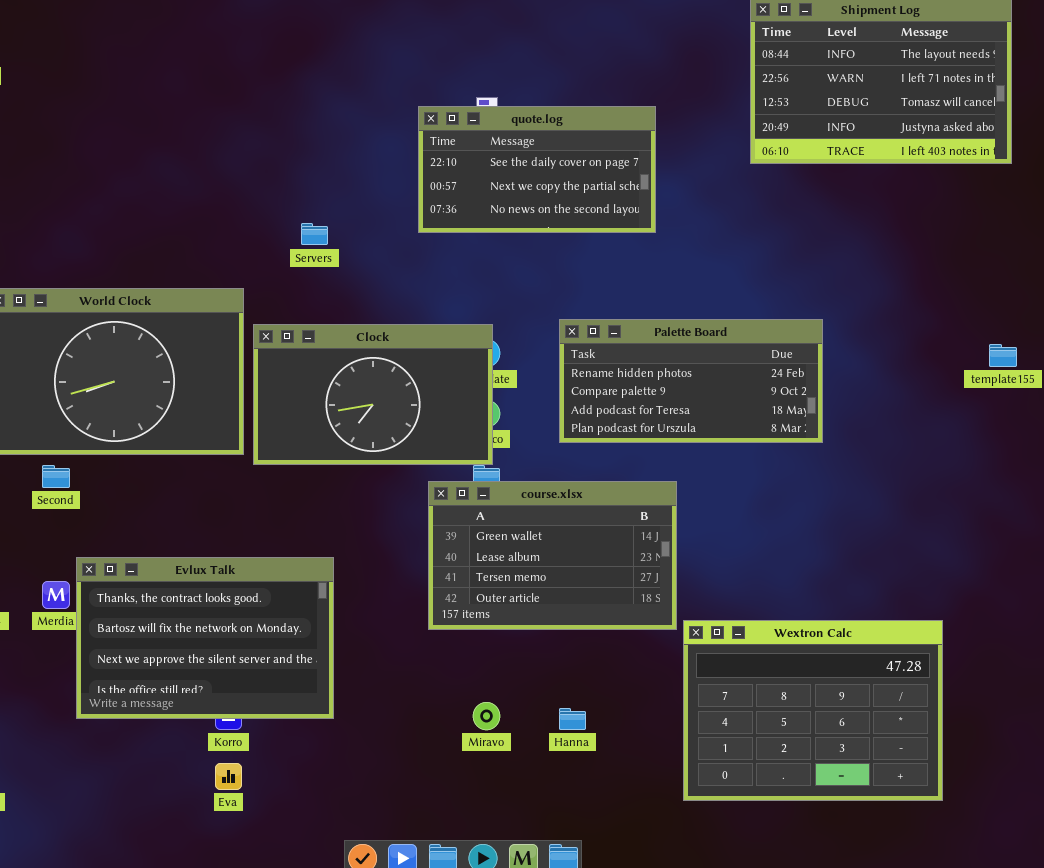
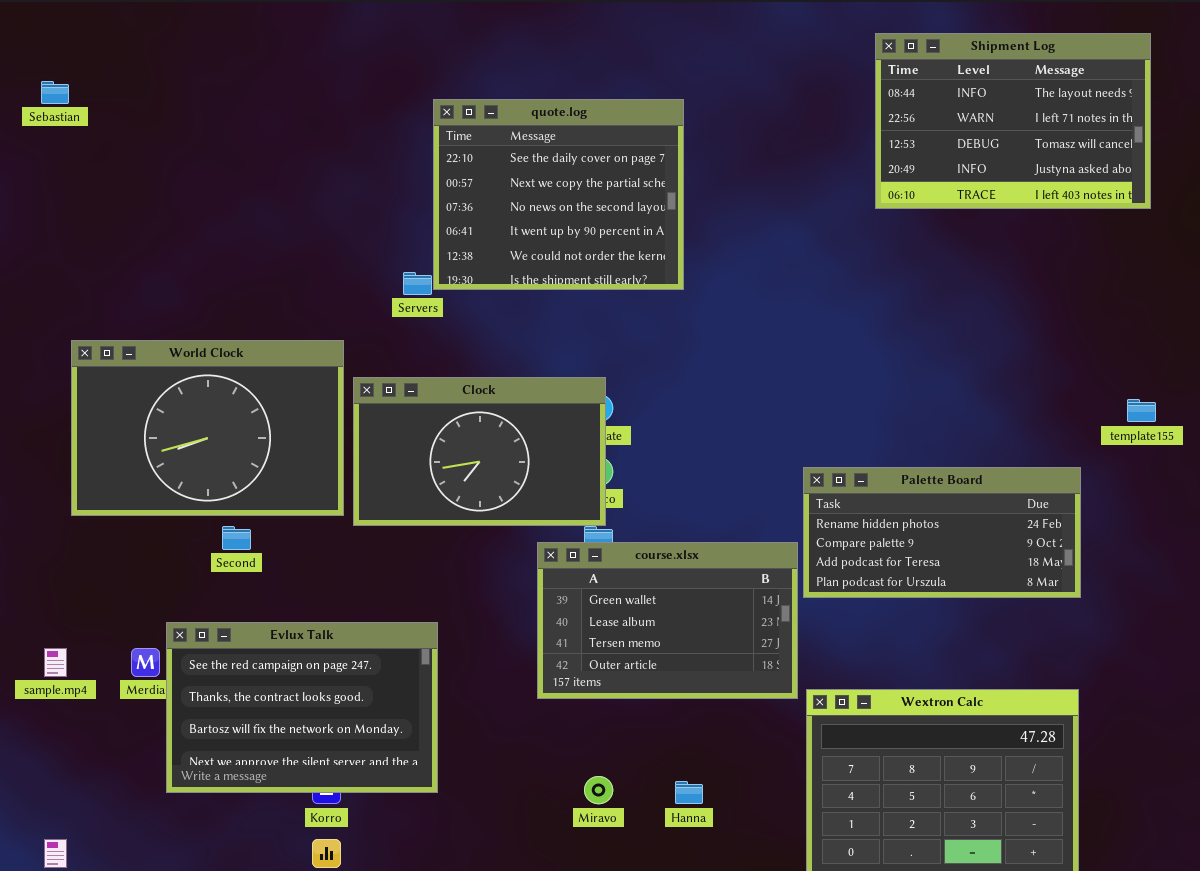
quote.log: [418,106,656,233] -> [433,99,684,290], moved, resized
Palette Board: [559,319,823,443] -> [803,467,1081,598], moved
Second: [42,465,70,488] -> [222,526,251,550], moved
Evlux Talk: [76,557,334,719] -> [166,622,438,793], scrolled up 1 row

